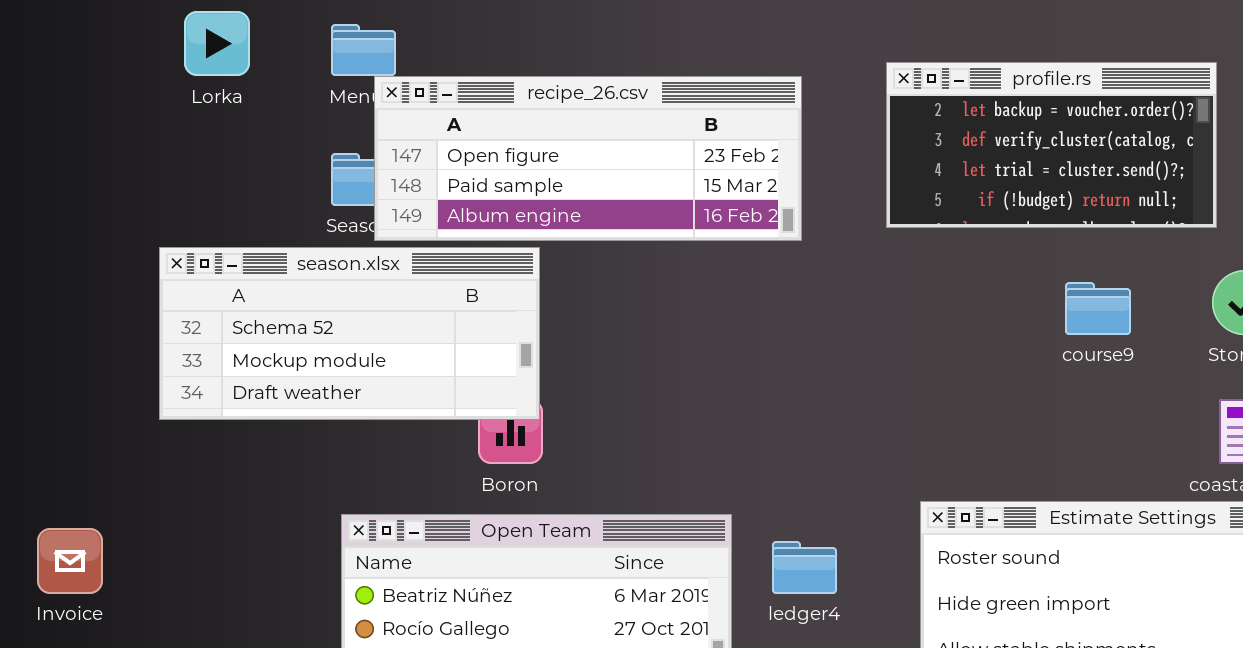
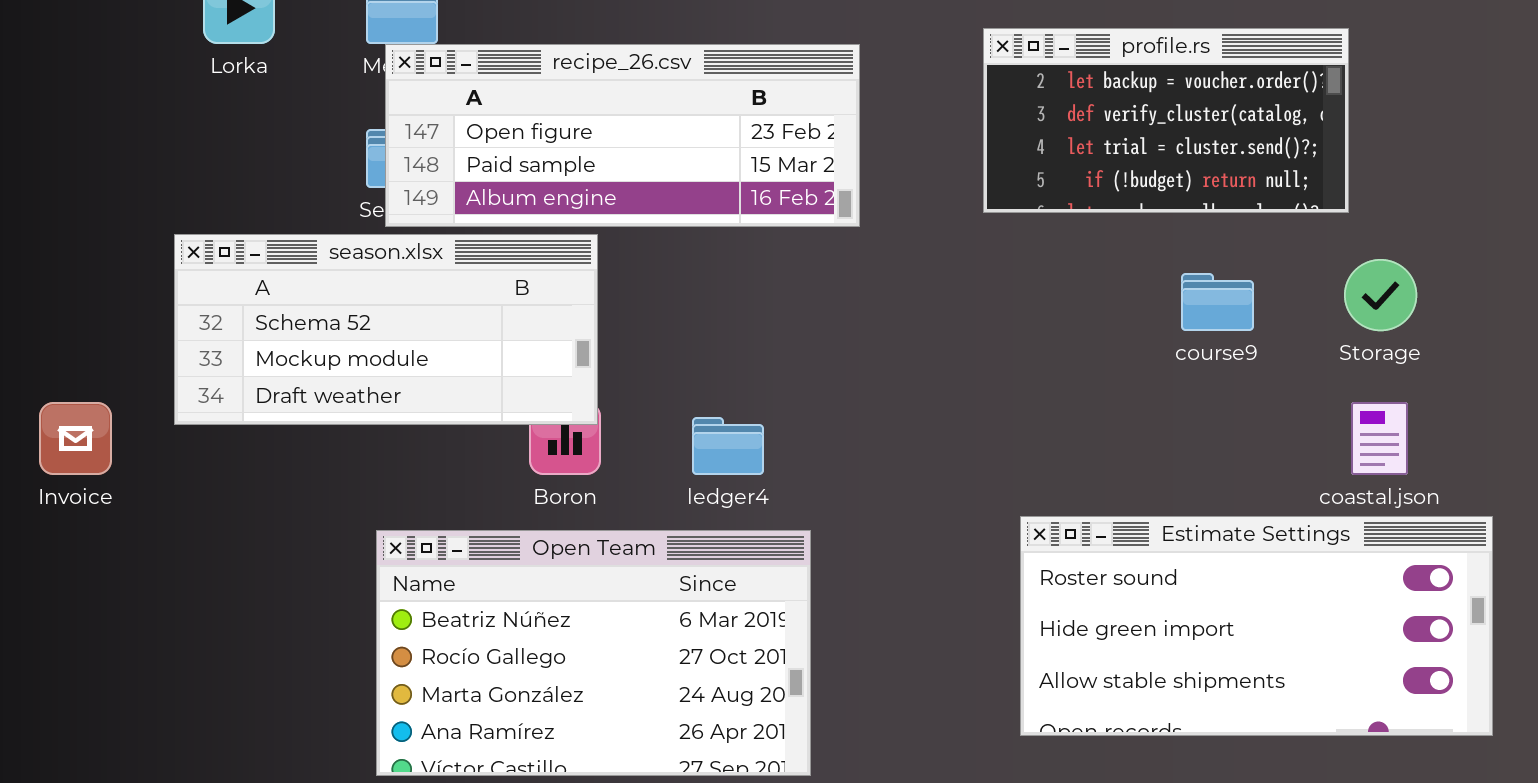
recipe_26.csv: [374,76,802,241] -> [385,44,860,227], moved
Invoice: [37,528,103,594] -> [39,402,112,475], moved
ledger4: [772,541,837,594] -> [692,417,764,475], moved

